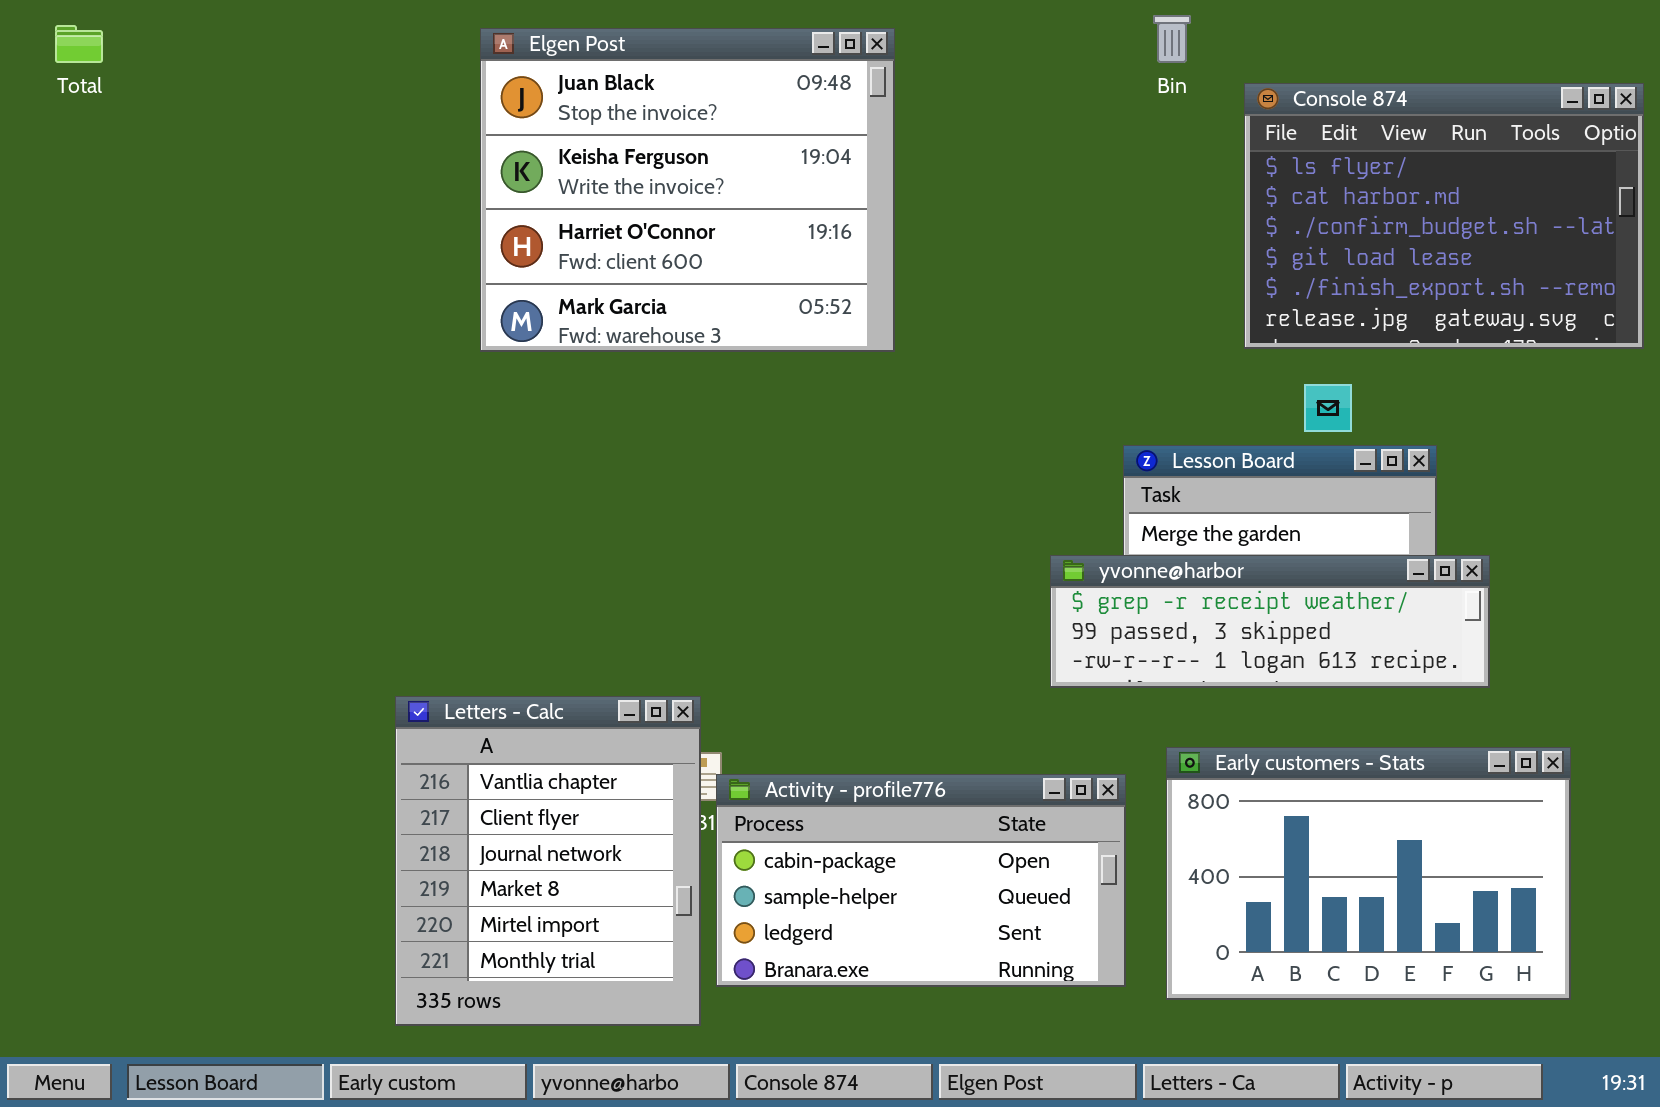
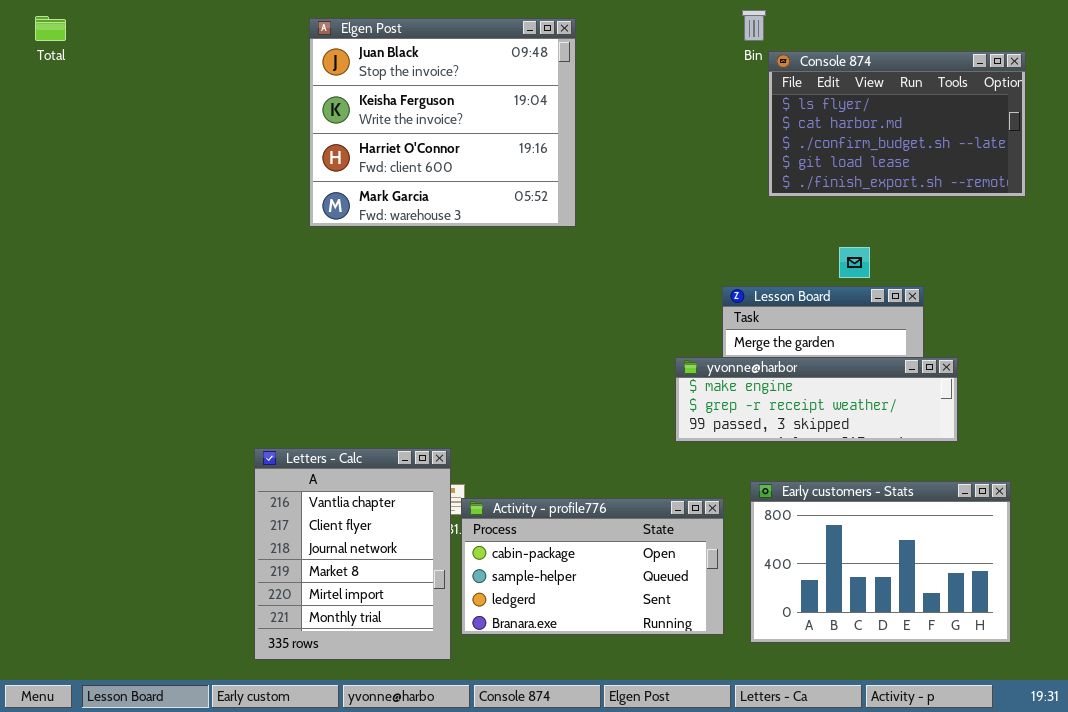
Console 874: [1244,83,1644,349] -> [768,51,1026,197], moved, resized
yvonne@harbor: [1050,555,1490,688] -> [675,357,958,442], scrolled up 1 row

